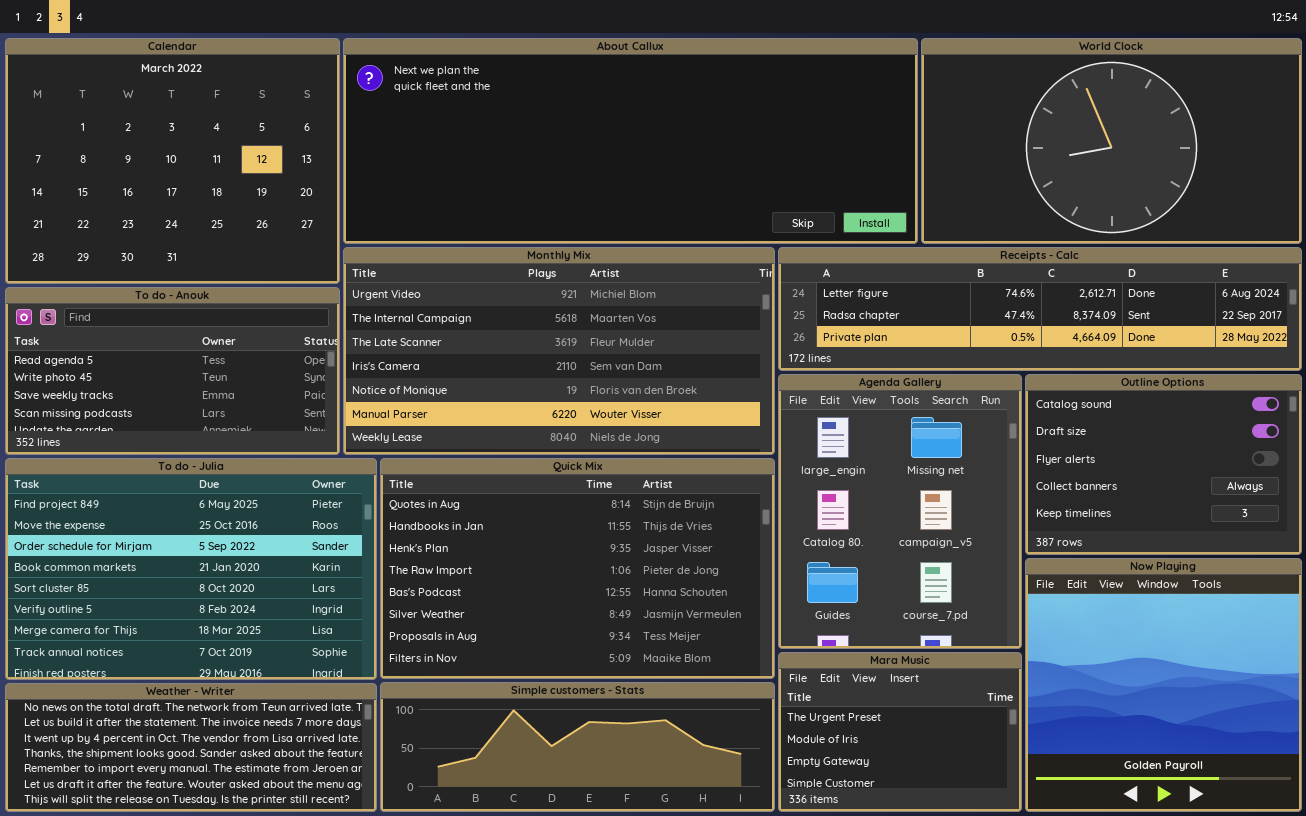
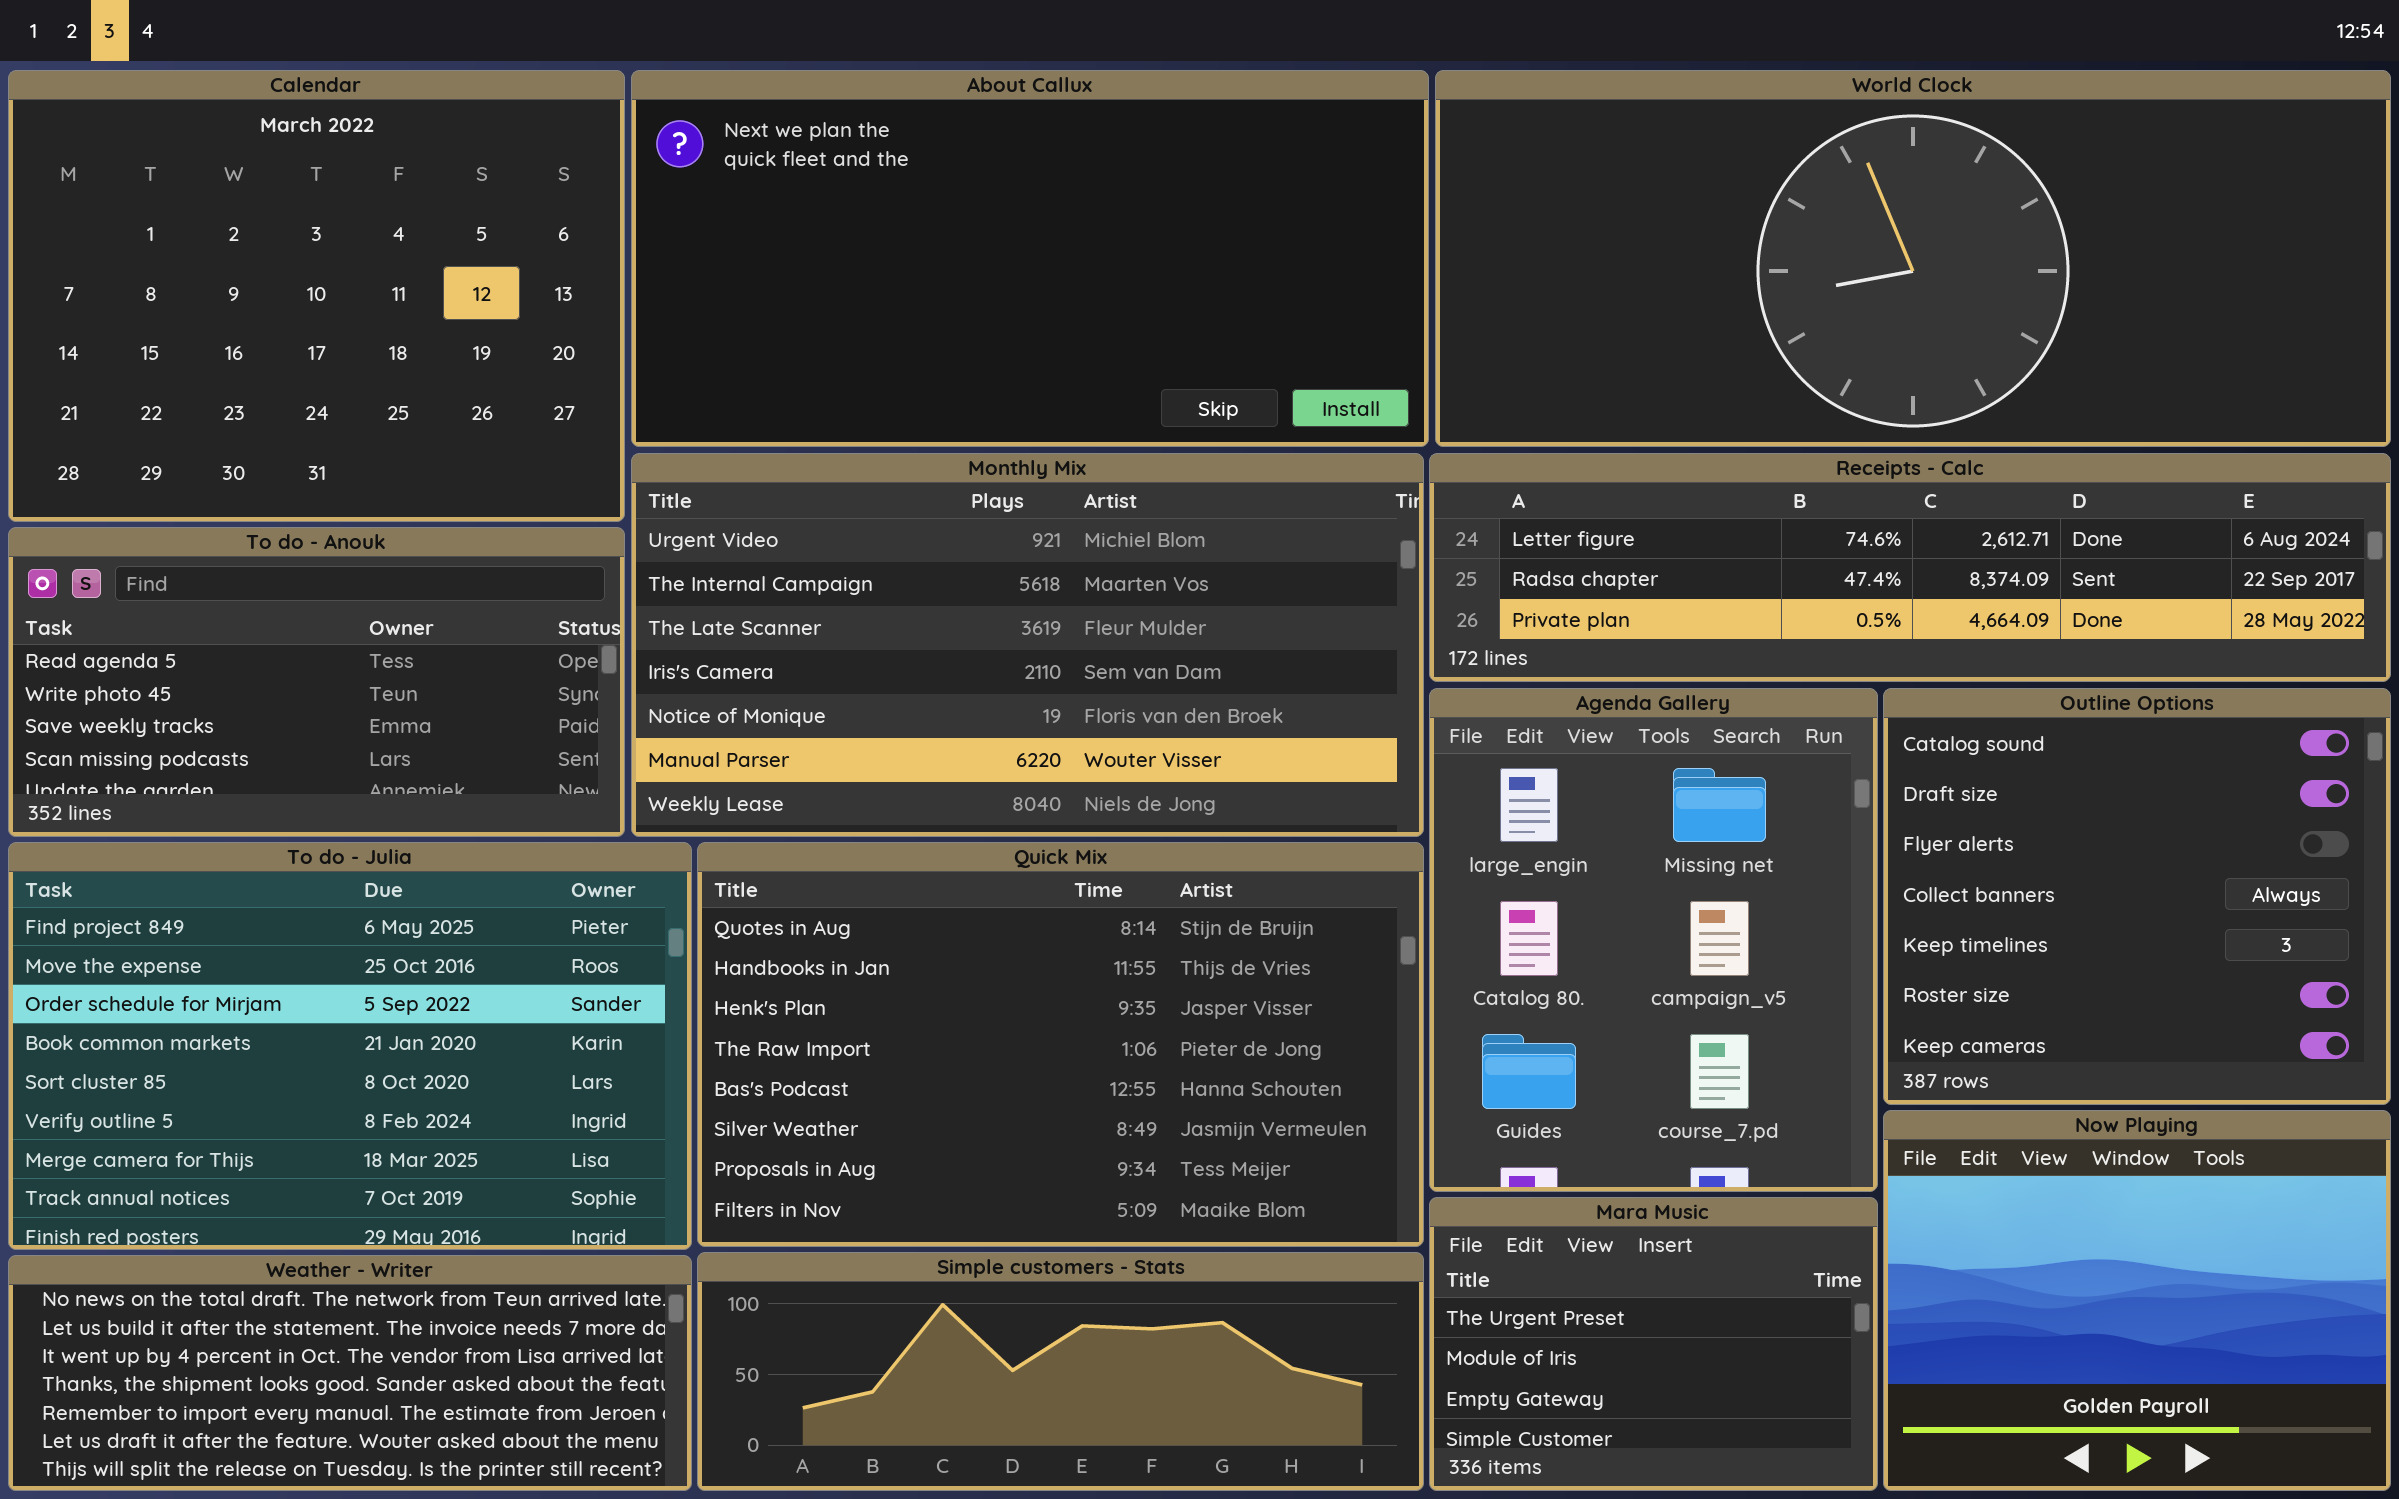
About Callux: [343,38,918,244] -> [631,70,1429,447], resized
World Clock: [921,38,1302,244] -> [1435,70,2391,447], resized
Outline Options: [1025,374,1302,555] -> [1883,688,2391,1105], resized
Now Playing: [1025,558,1302,812] -> [1883,1110,2391,1491], resized

